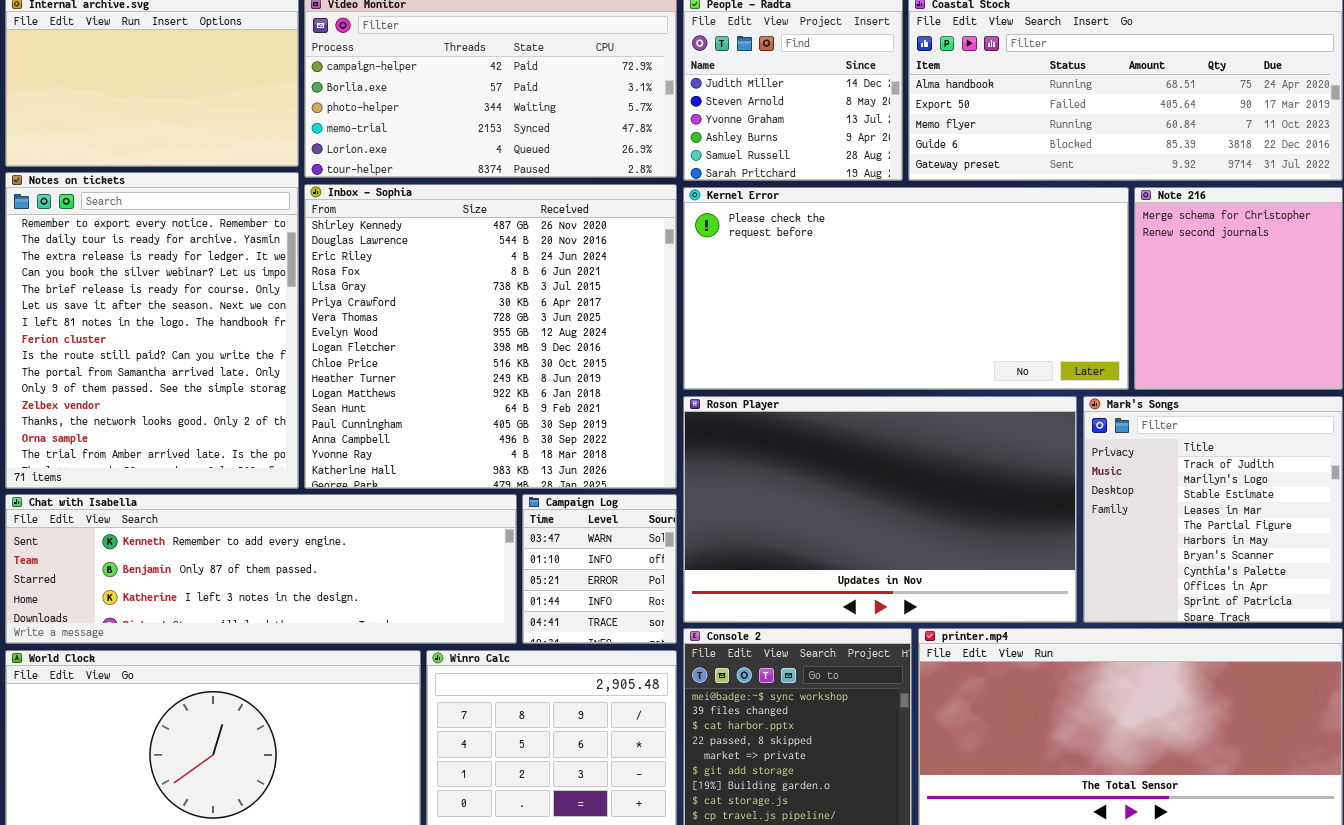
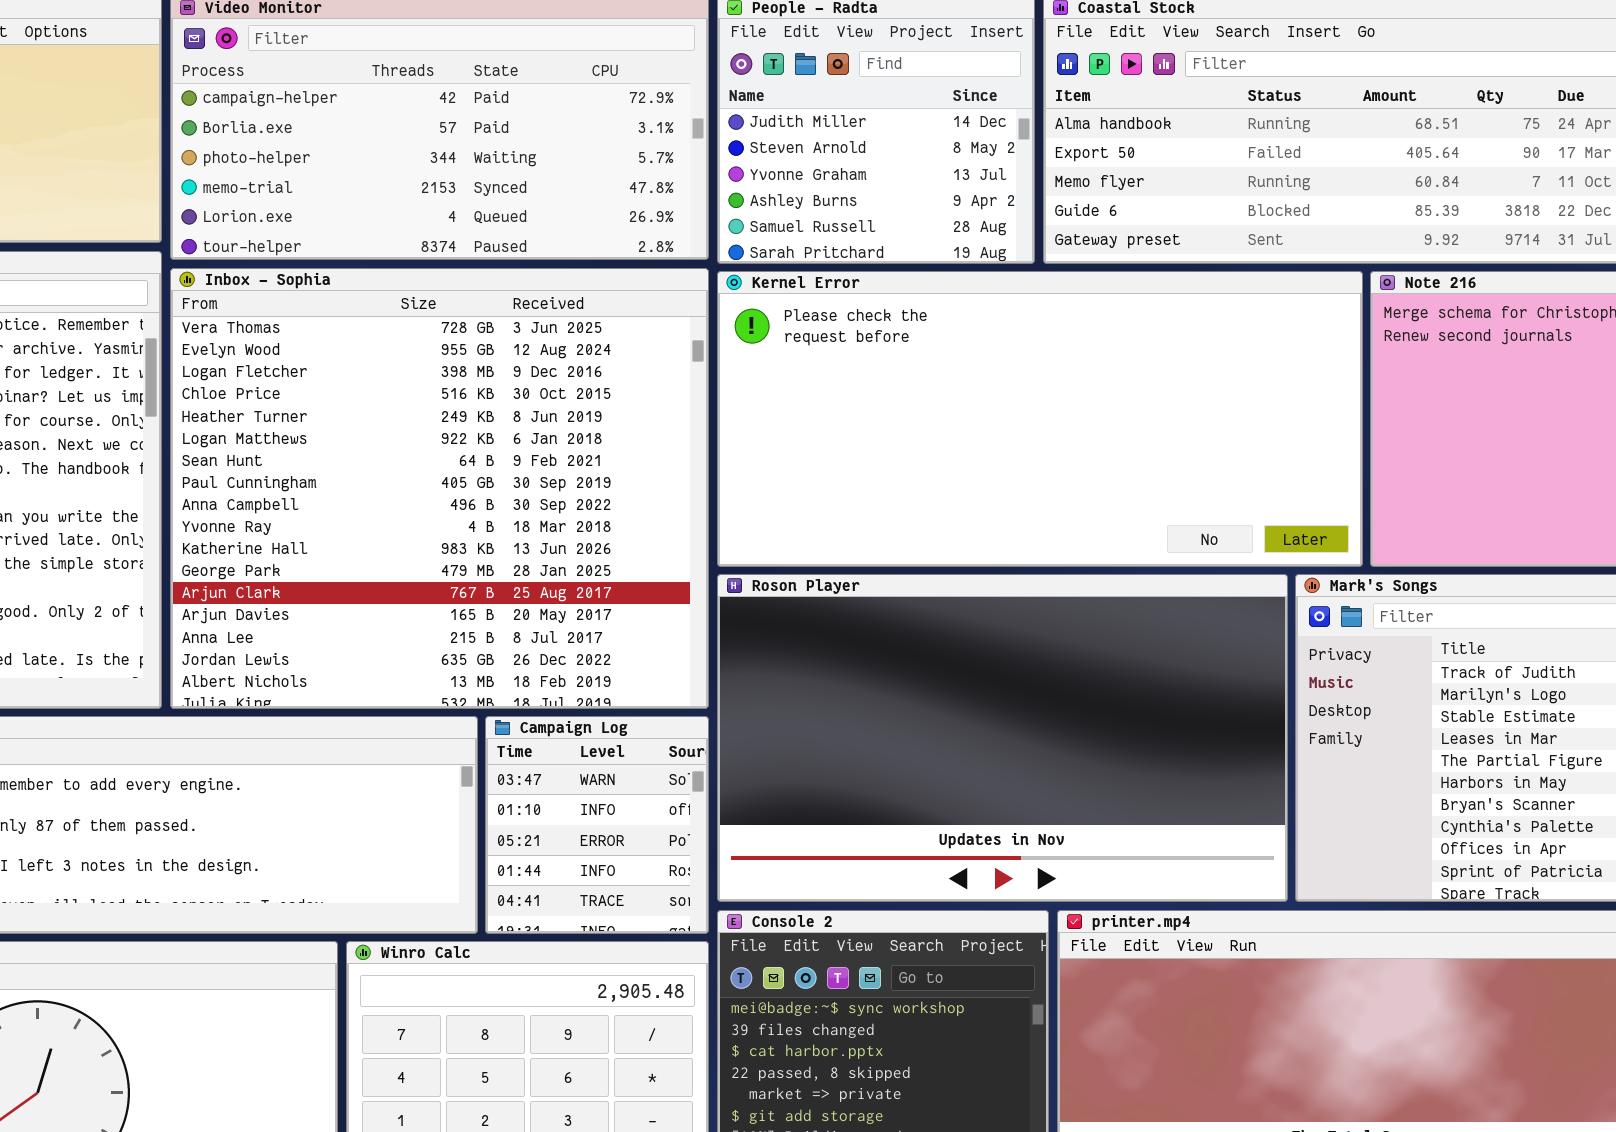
Inbox - Sophia: [304,184,677,489] -> [170,268,709,709], scrolled down 6 rows

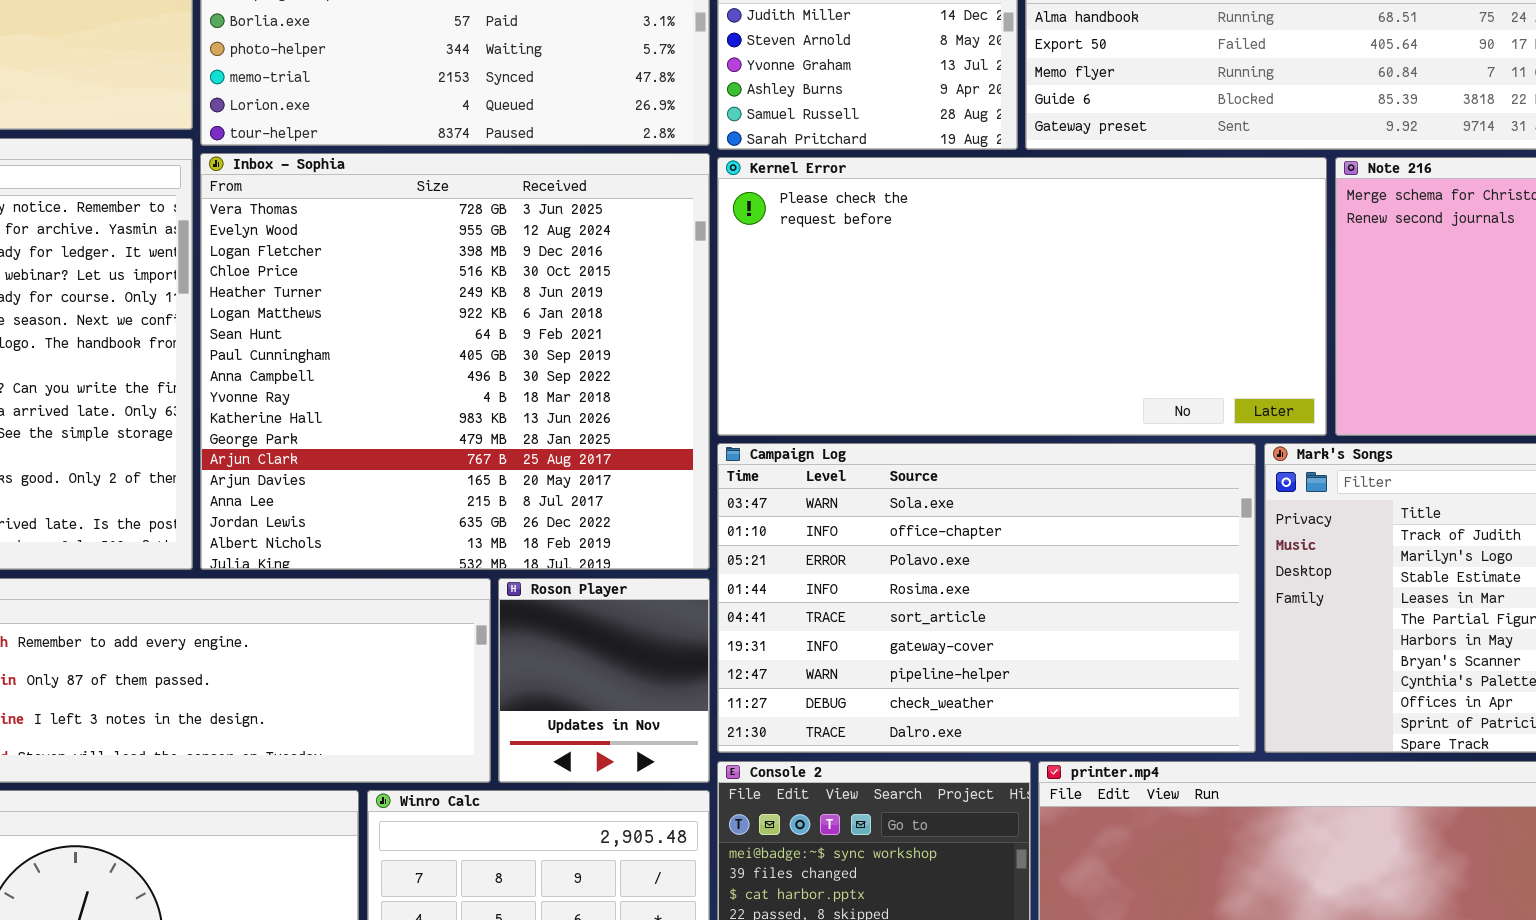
Roson Player: [717,574,1288,902] -> [498,578,710,783], moved, resized
Campaign Log: [485,716,709,934] -> [717,443,1256,753], moved, resized

